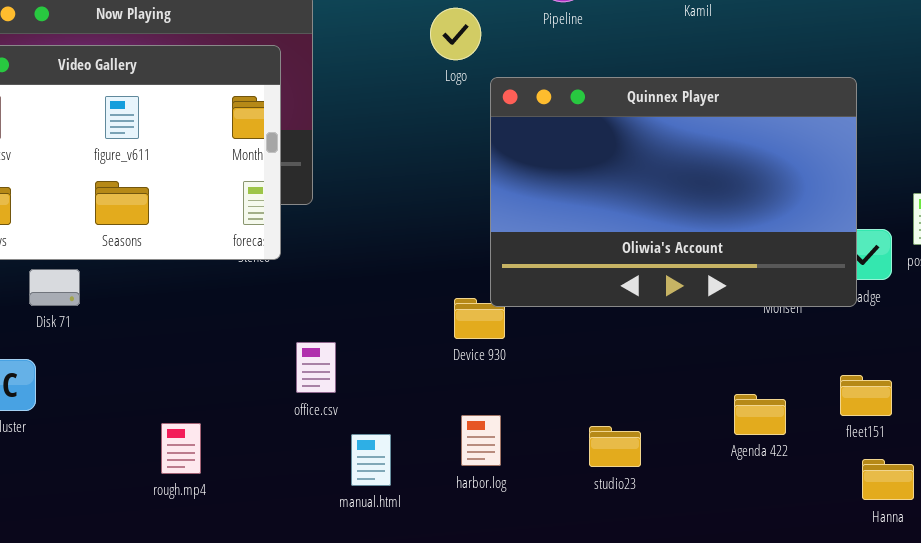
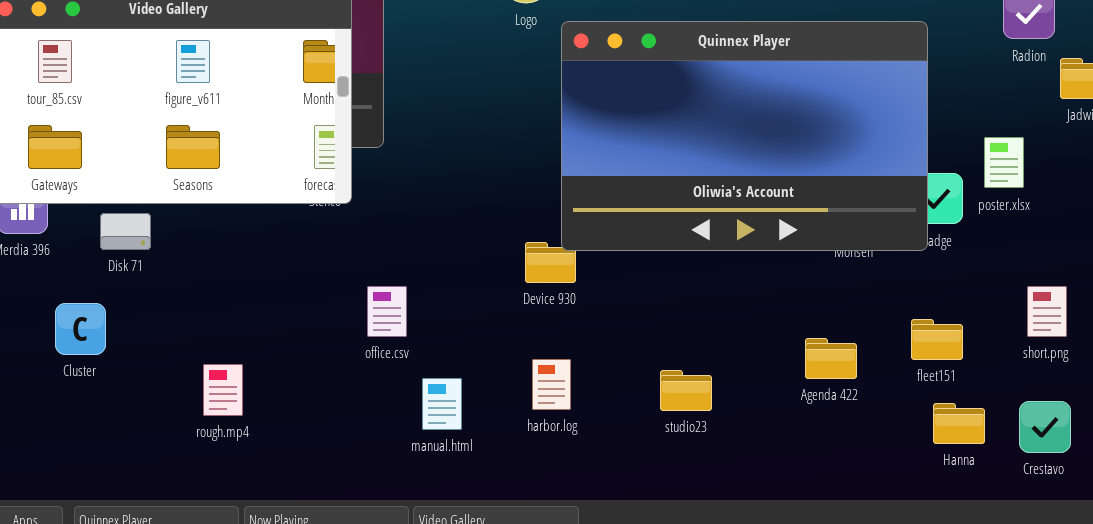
rough.mp4: [161,423,201,474] -> [203,364,243,416], moved

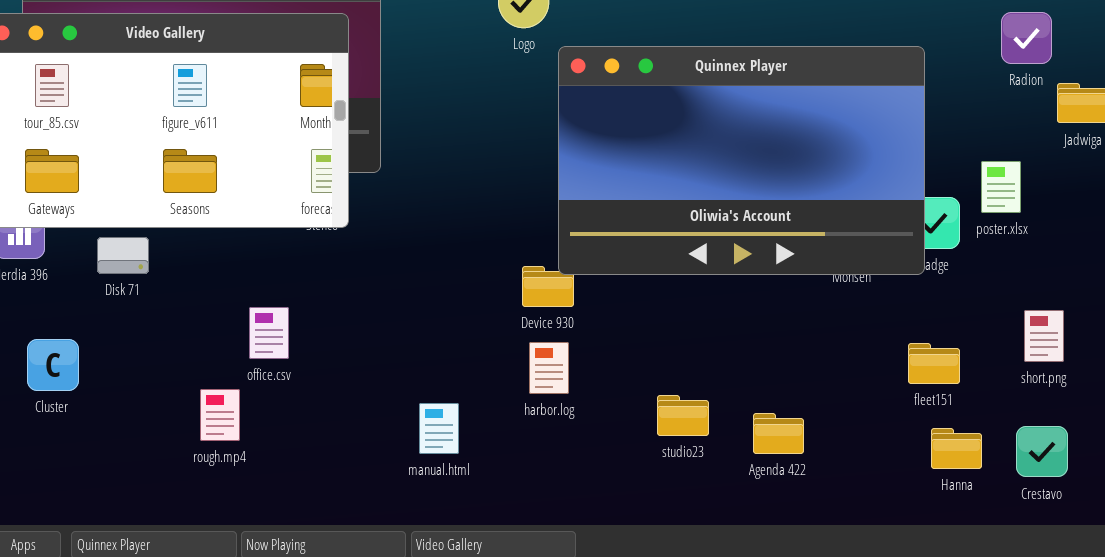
office.csv: [367,286,407,337] -> [249,307,289,359], moved
Cluster: [55,303,106,355] -> [27,339,79,391], moved
Agenda 422: [805,338,857,379] -> [753,413,804,454], moved
harbor.log: [532,359,571,410] -> [529,342,569,394], moved

